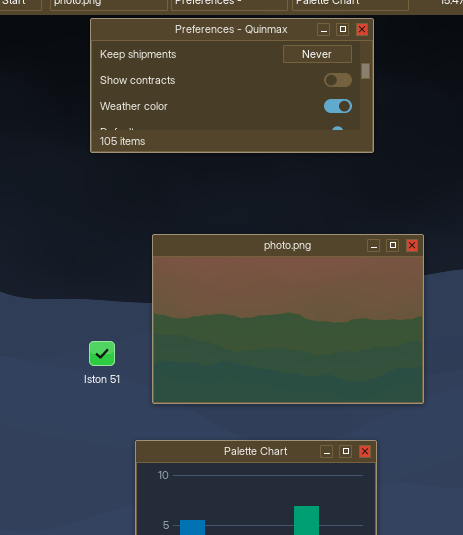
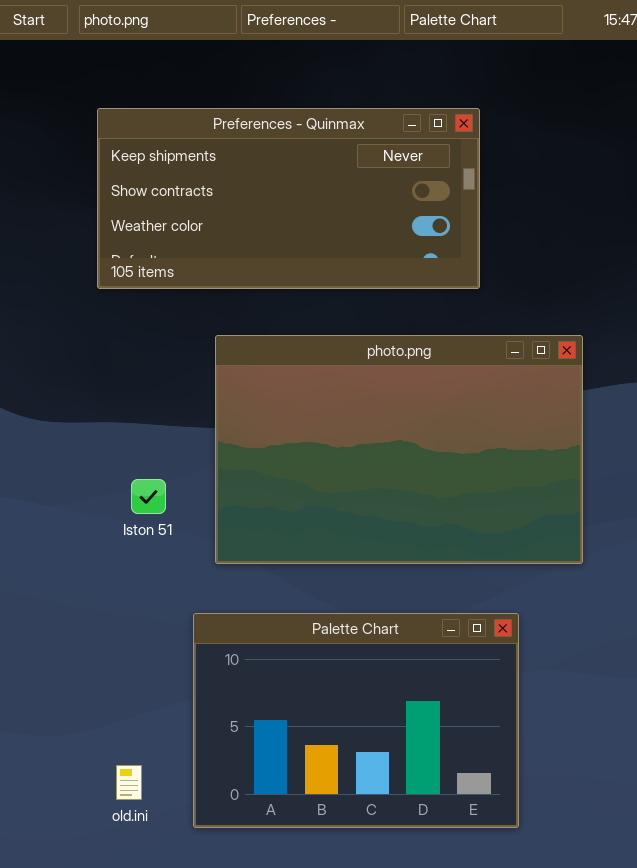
Preferences - Quinmax: [90,18,374,153] -> [97,108,480,289], moved

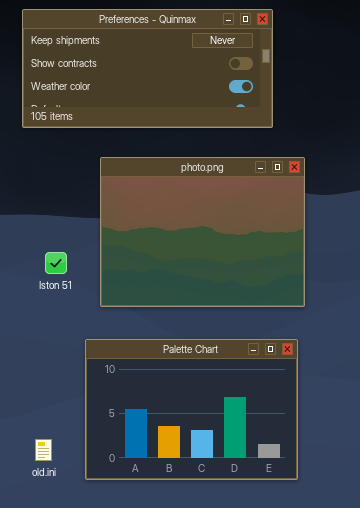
photo.png: [215,335,583,564] -> [100,157,305,307], resized

